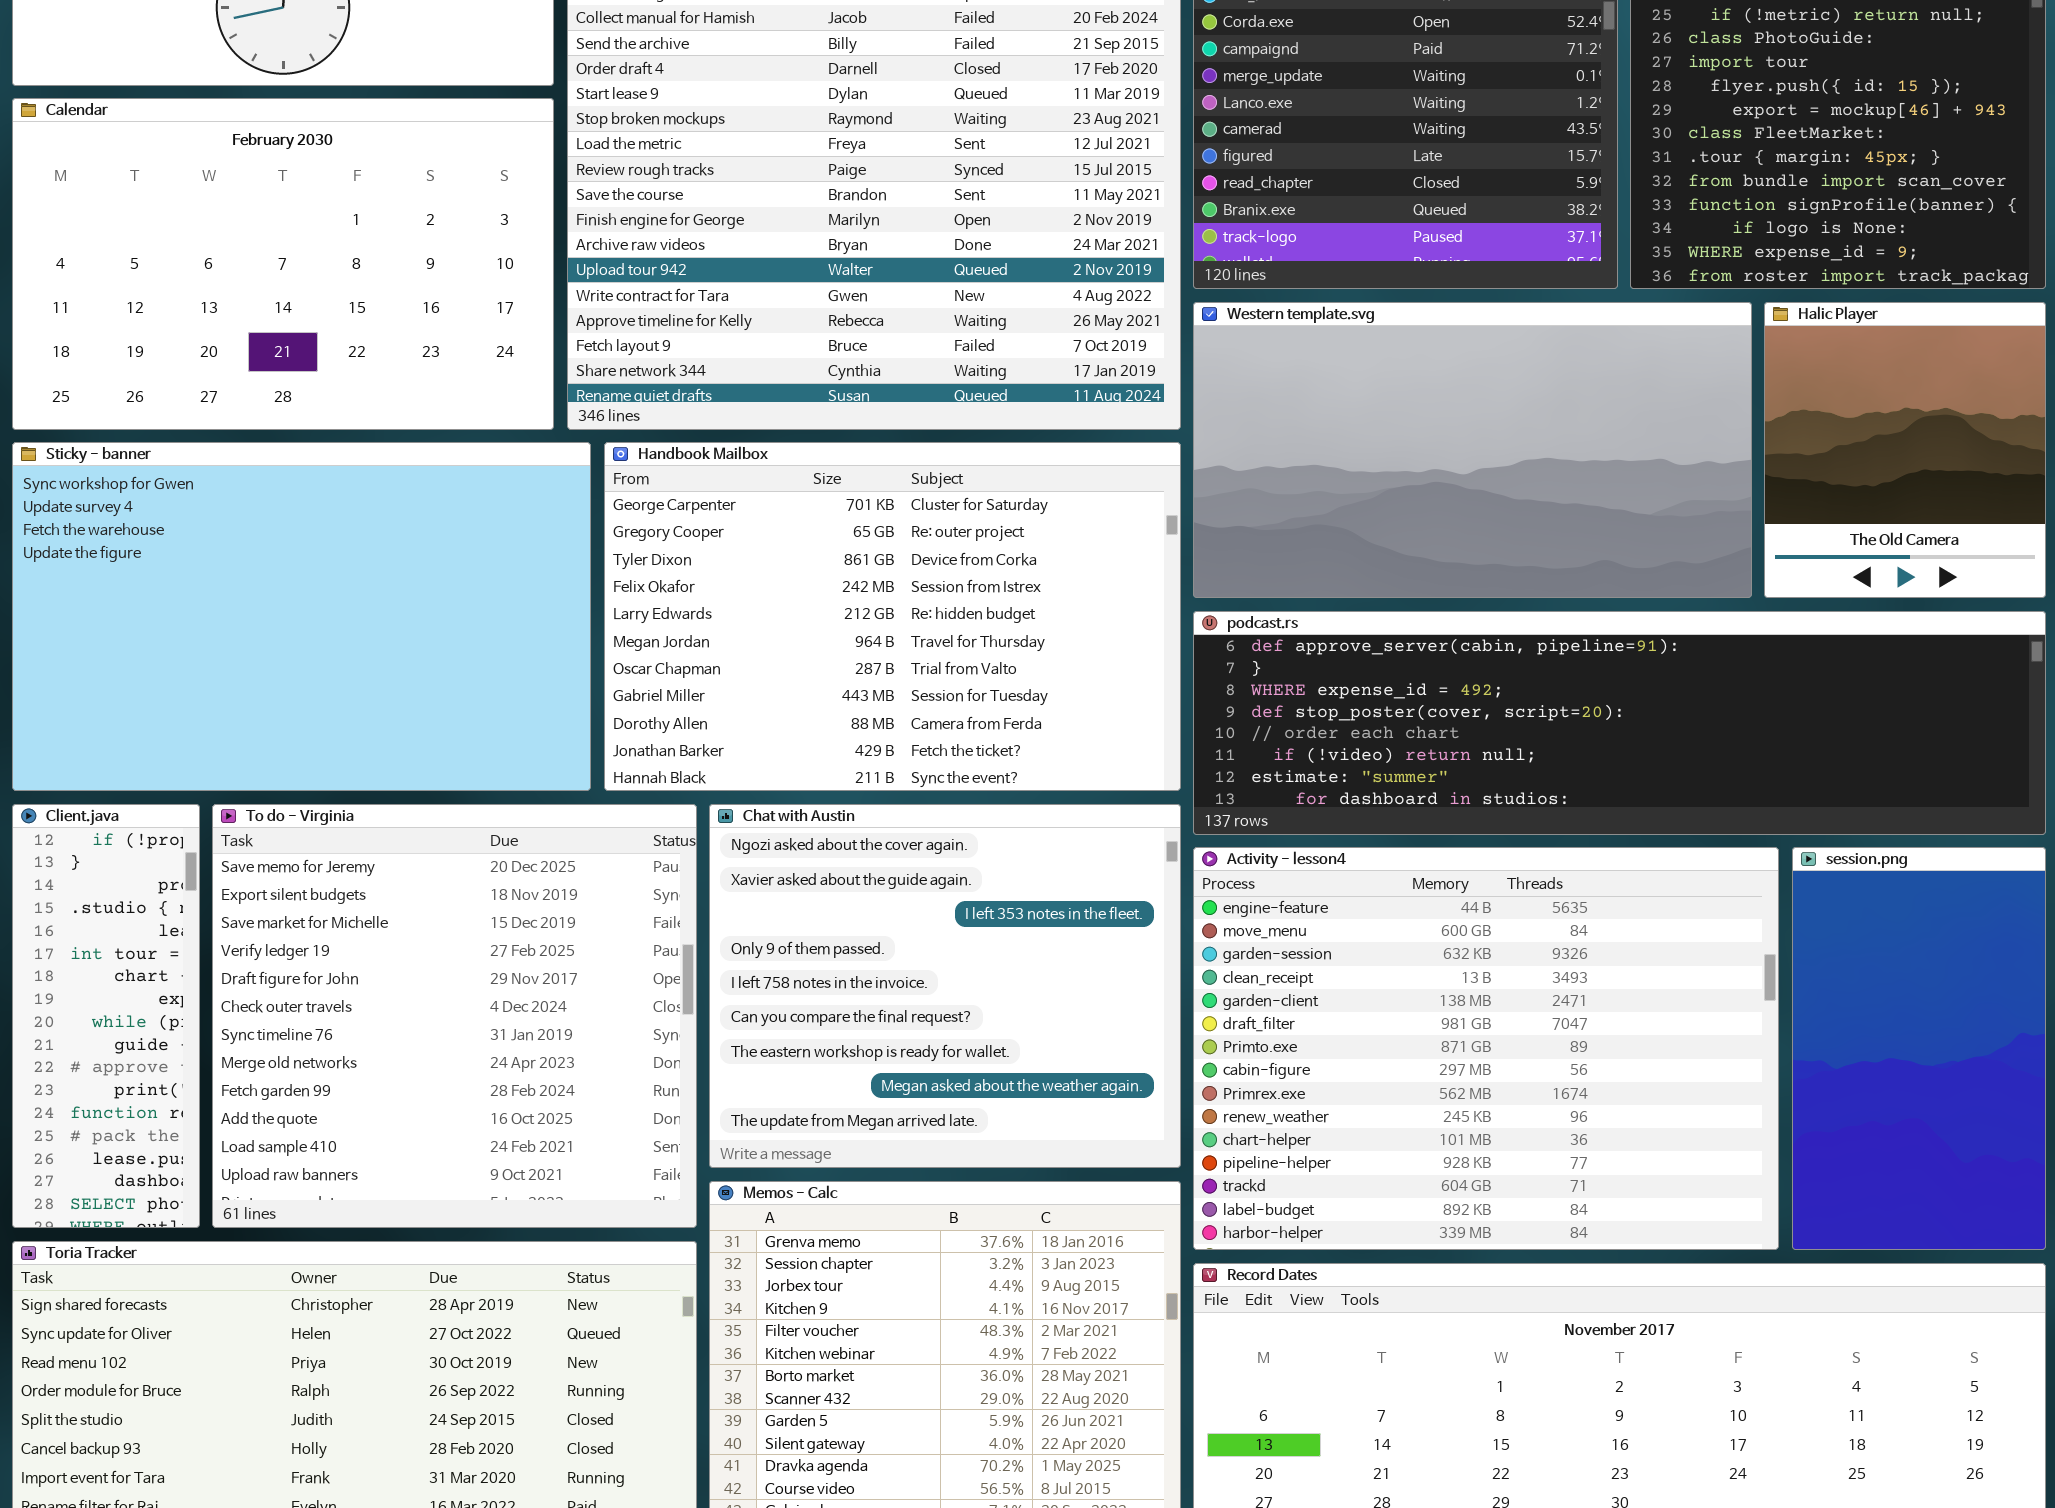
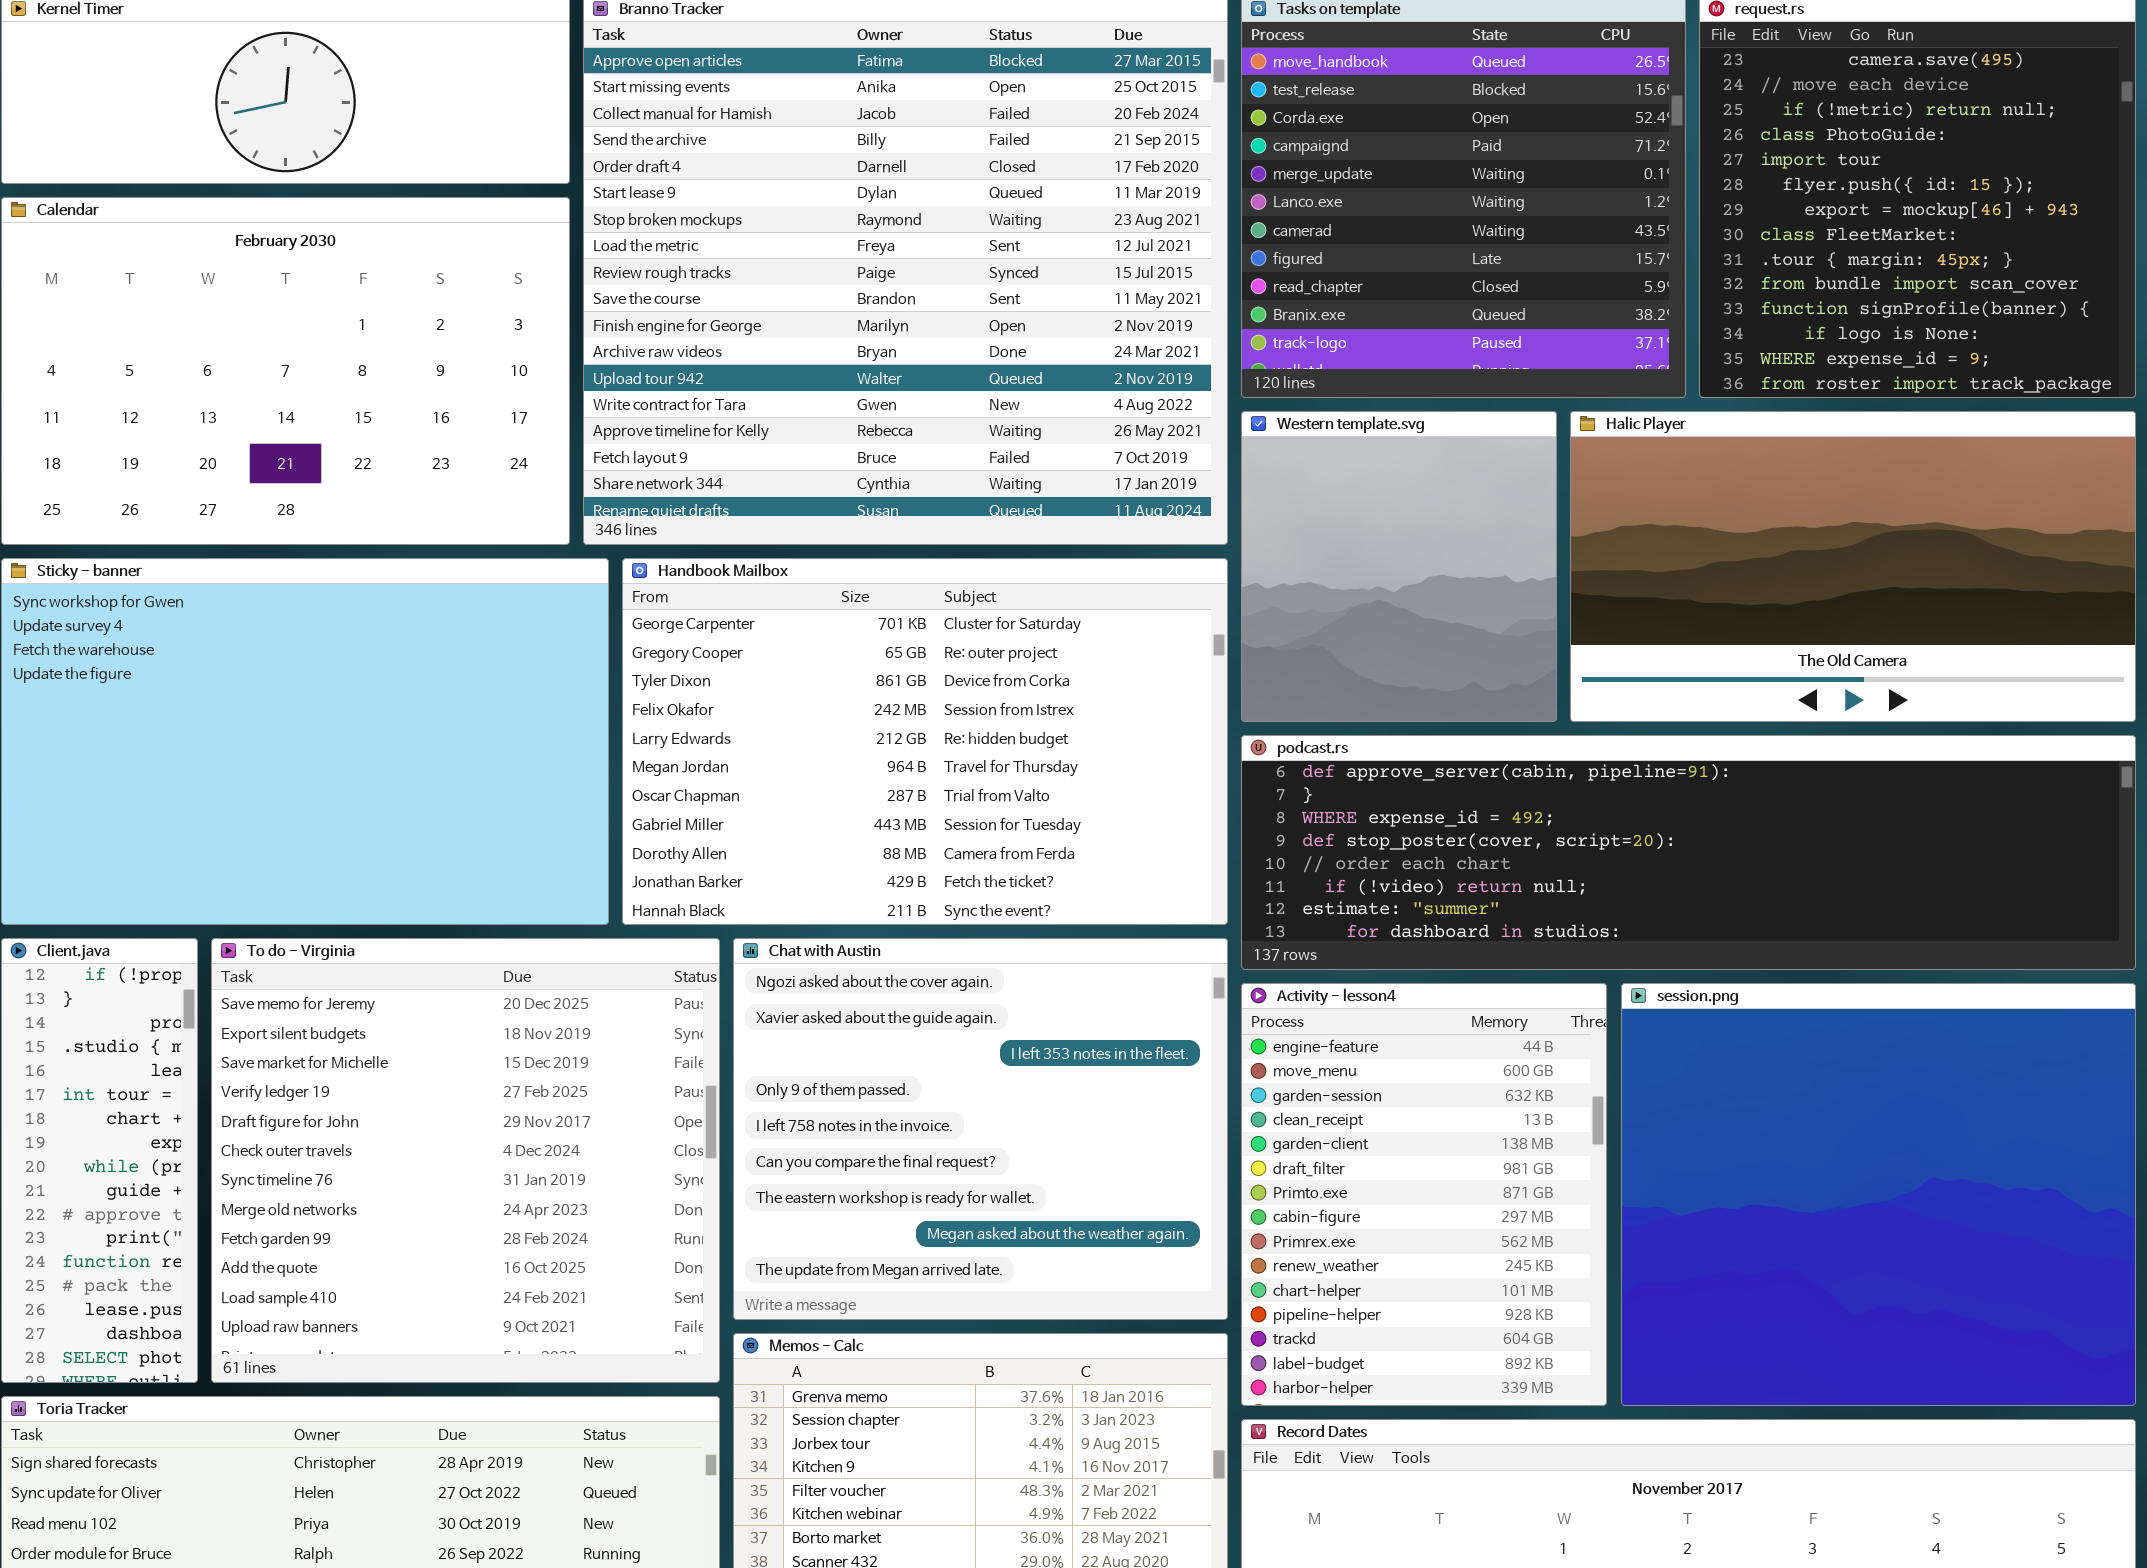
Western template.svg: [1193,302,1752,598] -> [1241,411,1557,722], resized
Halic Player: [1764,302,2046,598] -> [1570,411,2136,722], resized
Activity - lesson4: [1193,847,1779,1250] -> [1241,983,1607,1406], resized
session.png: [1792,847,2046,1250] -> [1621,983,2136,1406], resized

